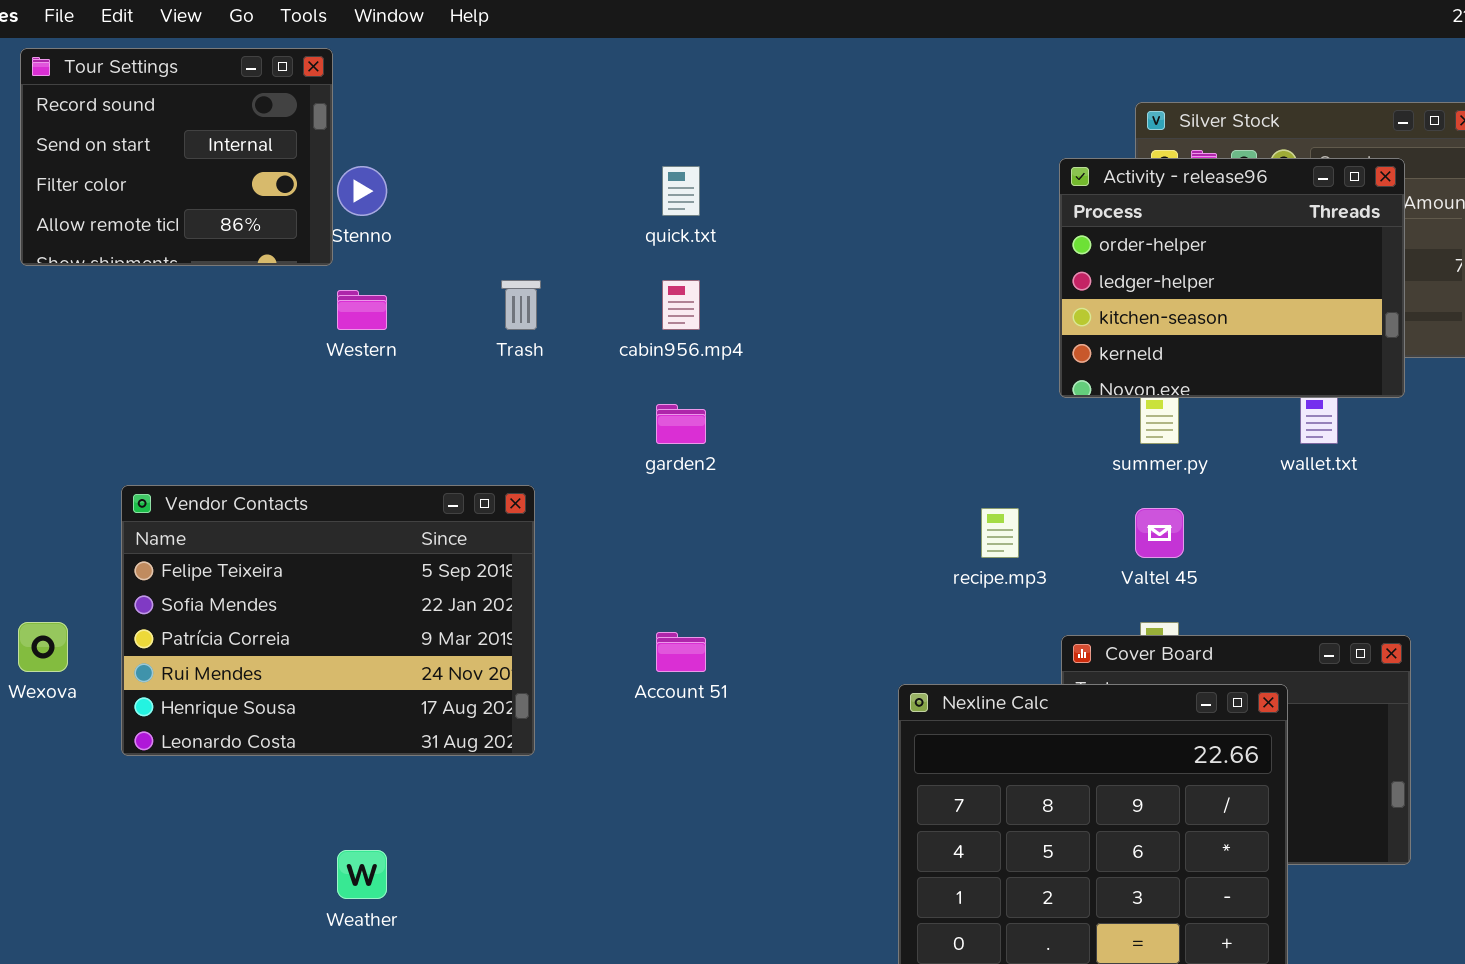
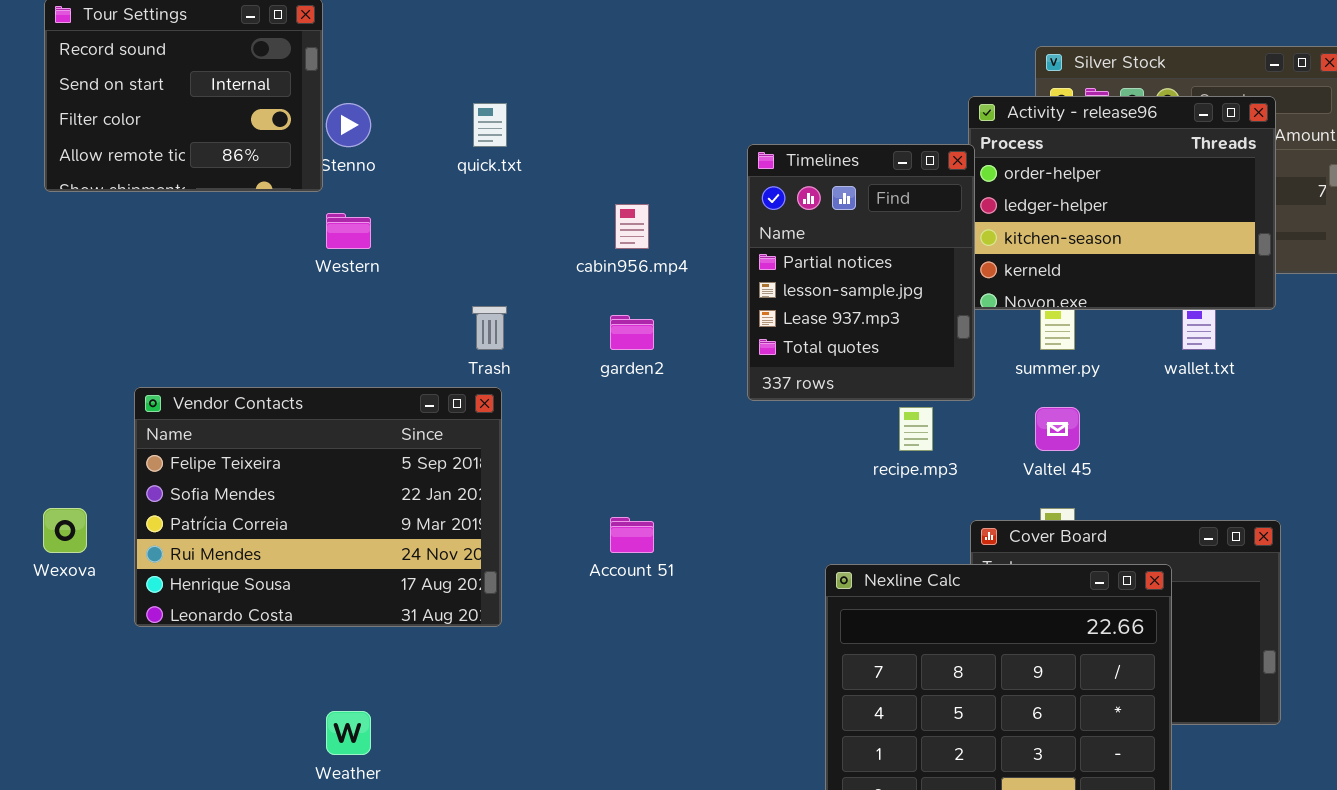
quick.txt: [662,166,700,216] -> [473,103,507,147], moved
Timelines: none -> [747,144,975,401], opened
Trash: [501,280,541,330] -> [472,306,507,350], moved

